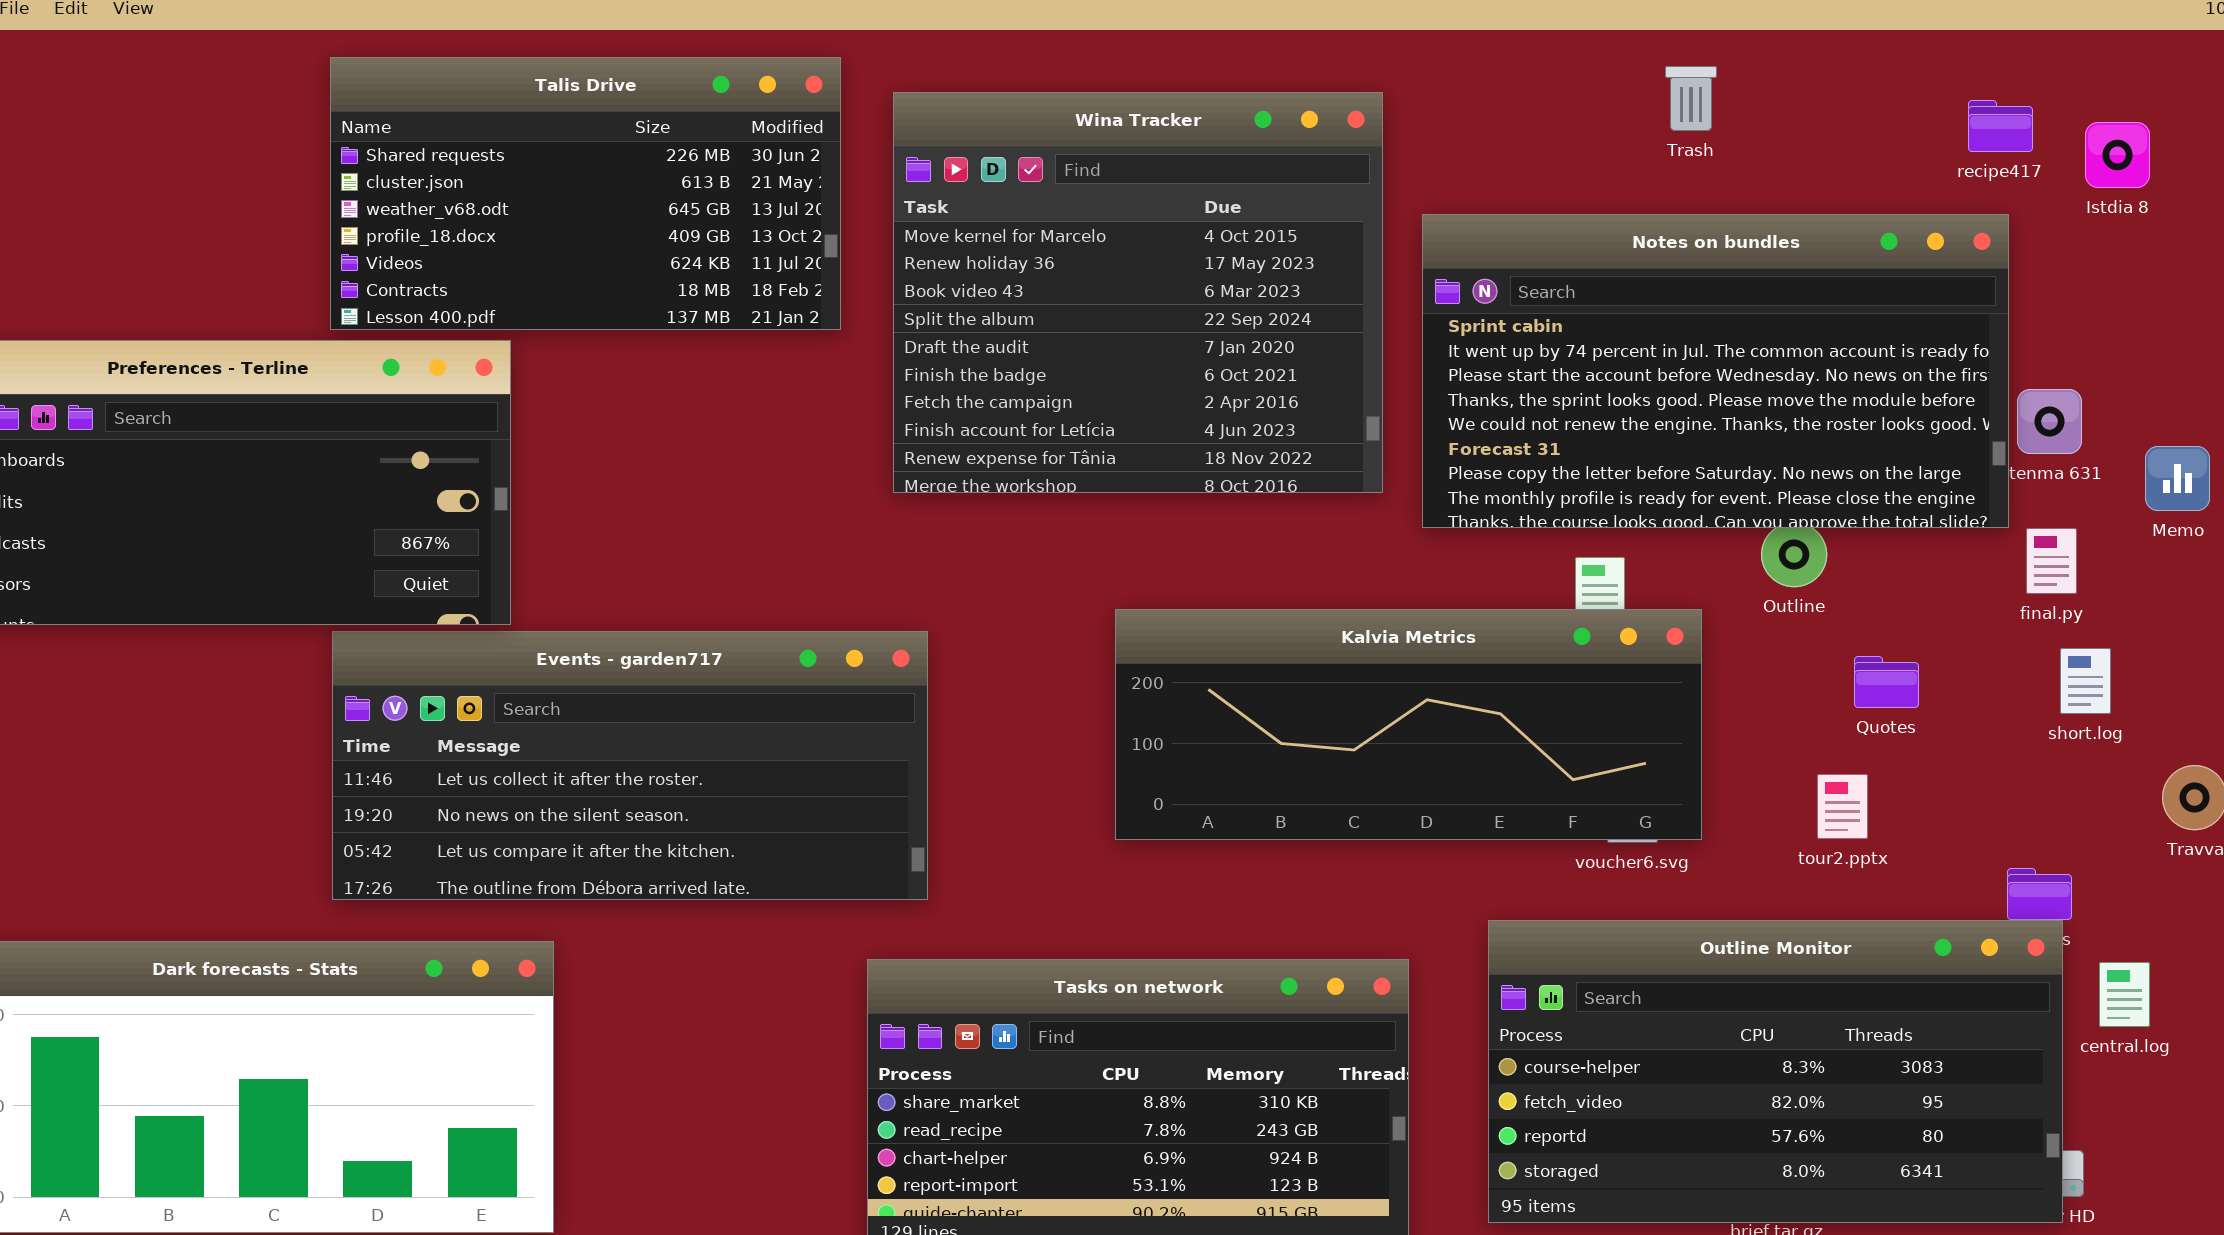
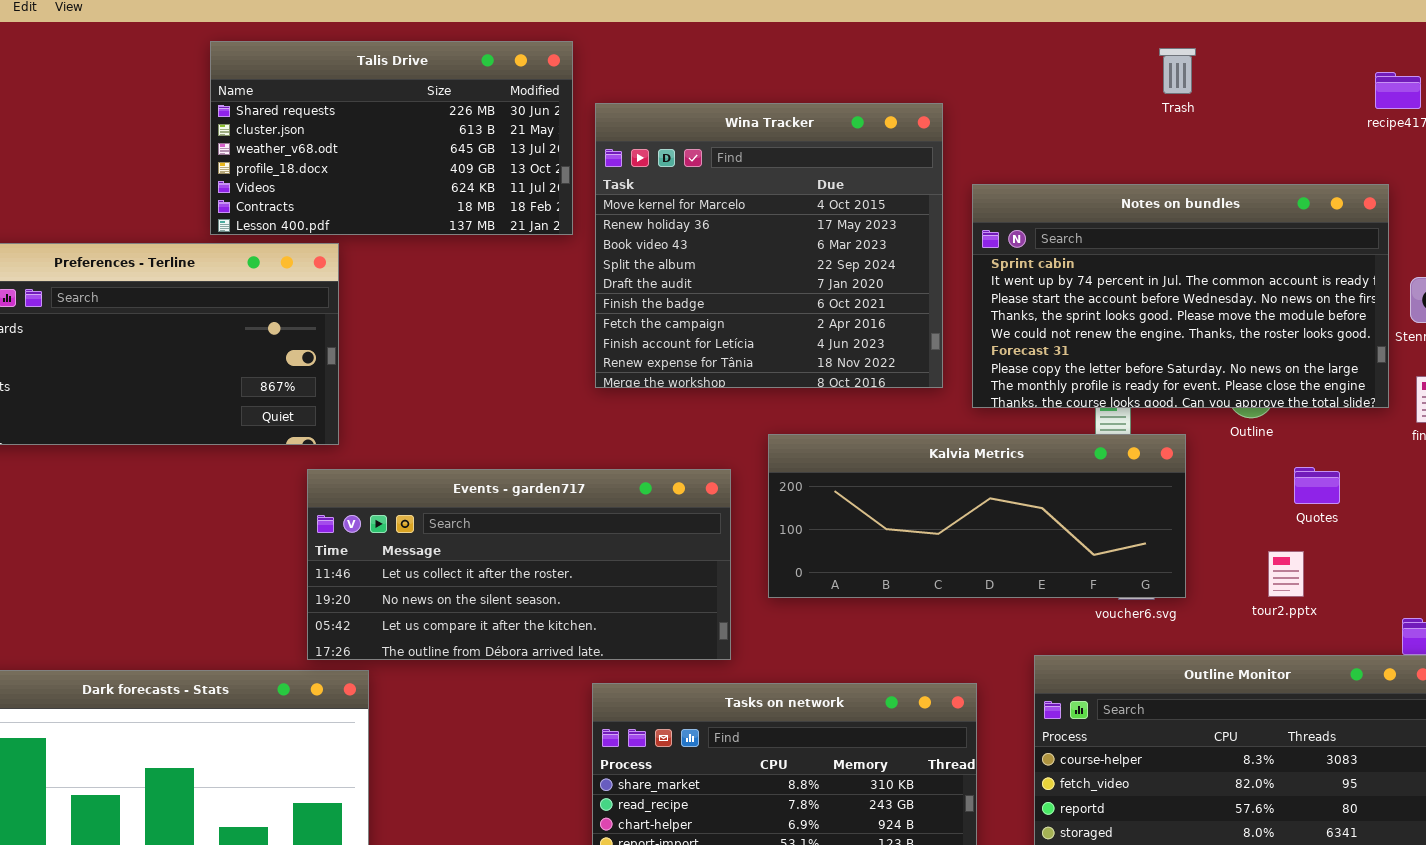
Wina Tracker: [893,92,1383,493] -> [595,103,943,388], moved
Notes on bundles: [1422,214,2009,528] -> [972,184,1389,408], moved
Events - garden717: [332,631,928,900] -> [307,469,731,660], moved

